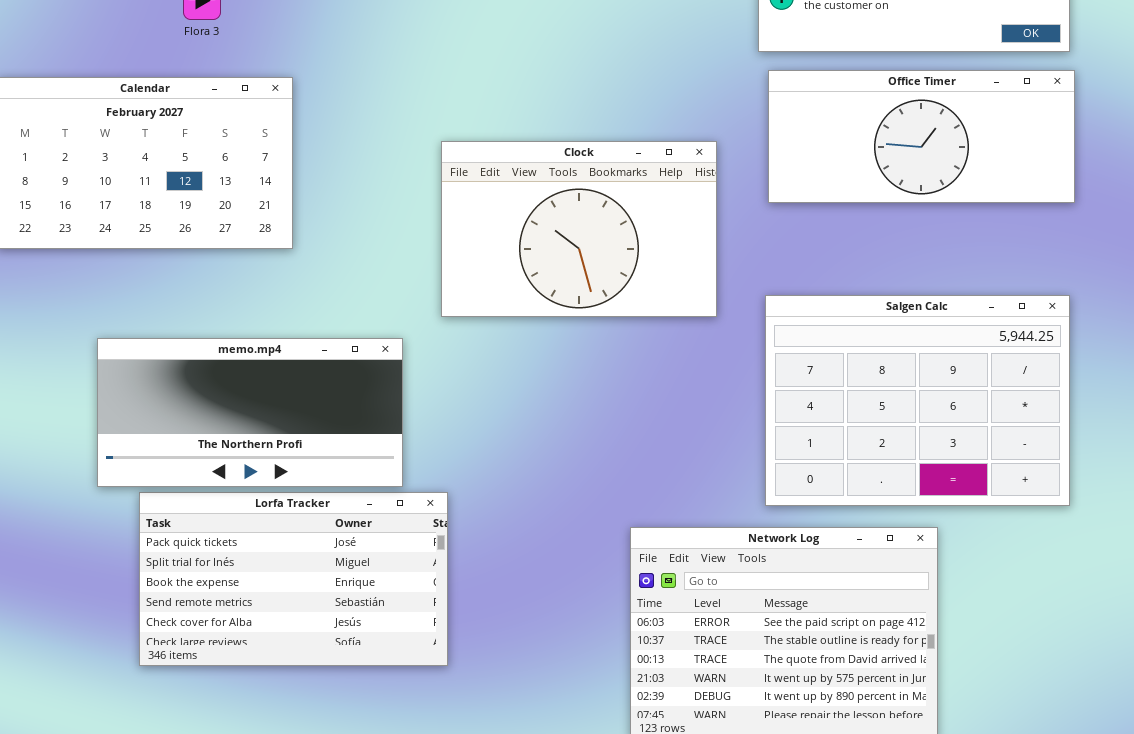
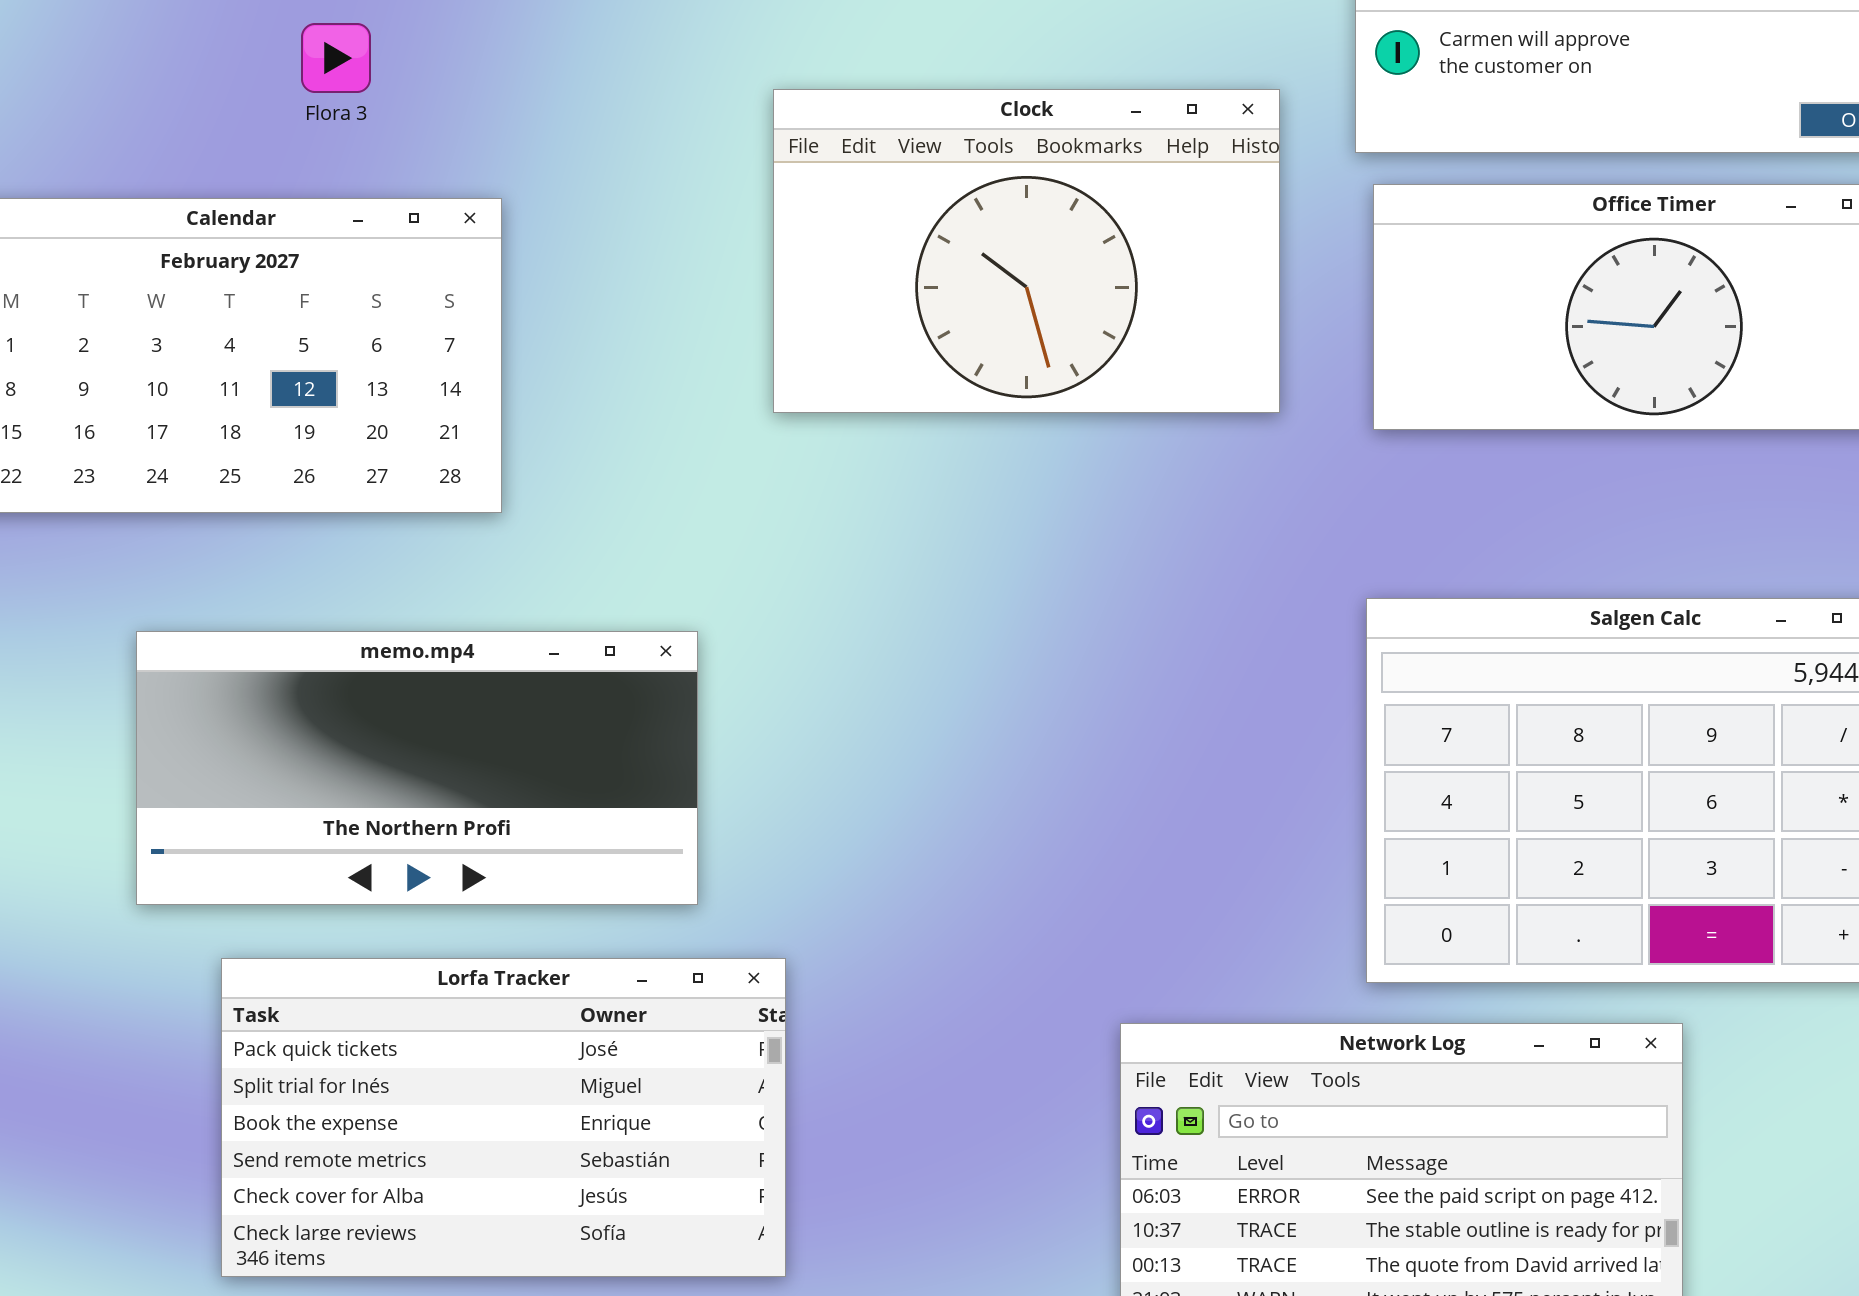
Clock: [441,141,717,317] -> [773,89,1280,413], moved
memo.mp4: [97,338,403,487] -> [136,631,698,905], moved

